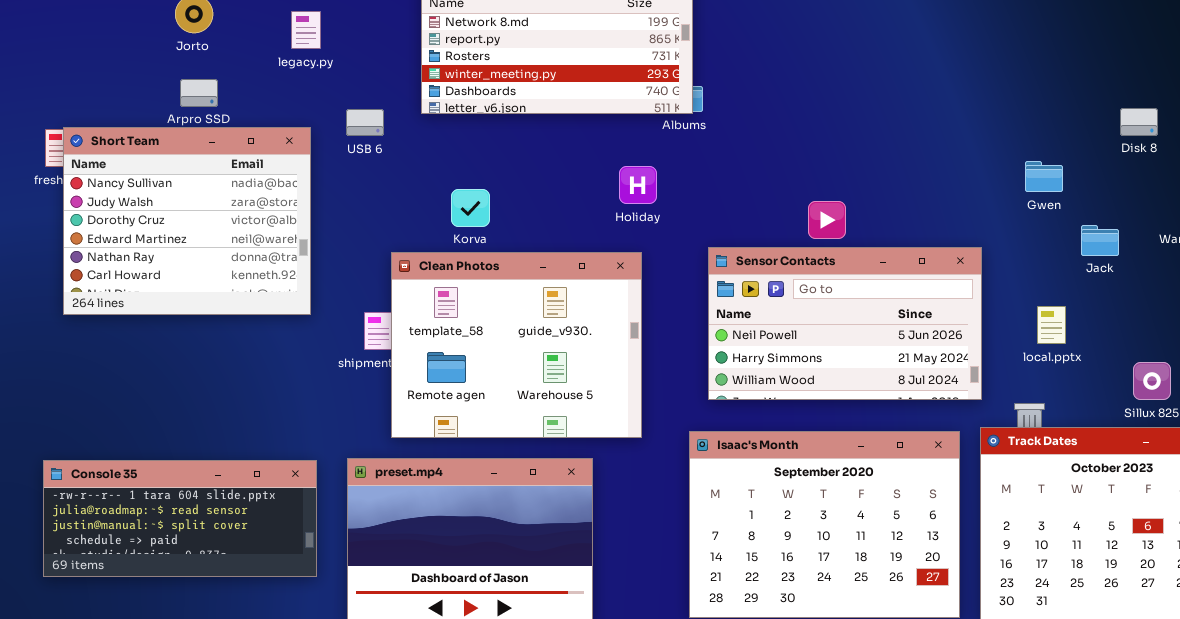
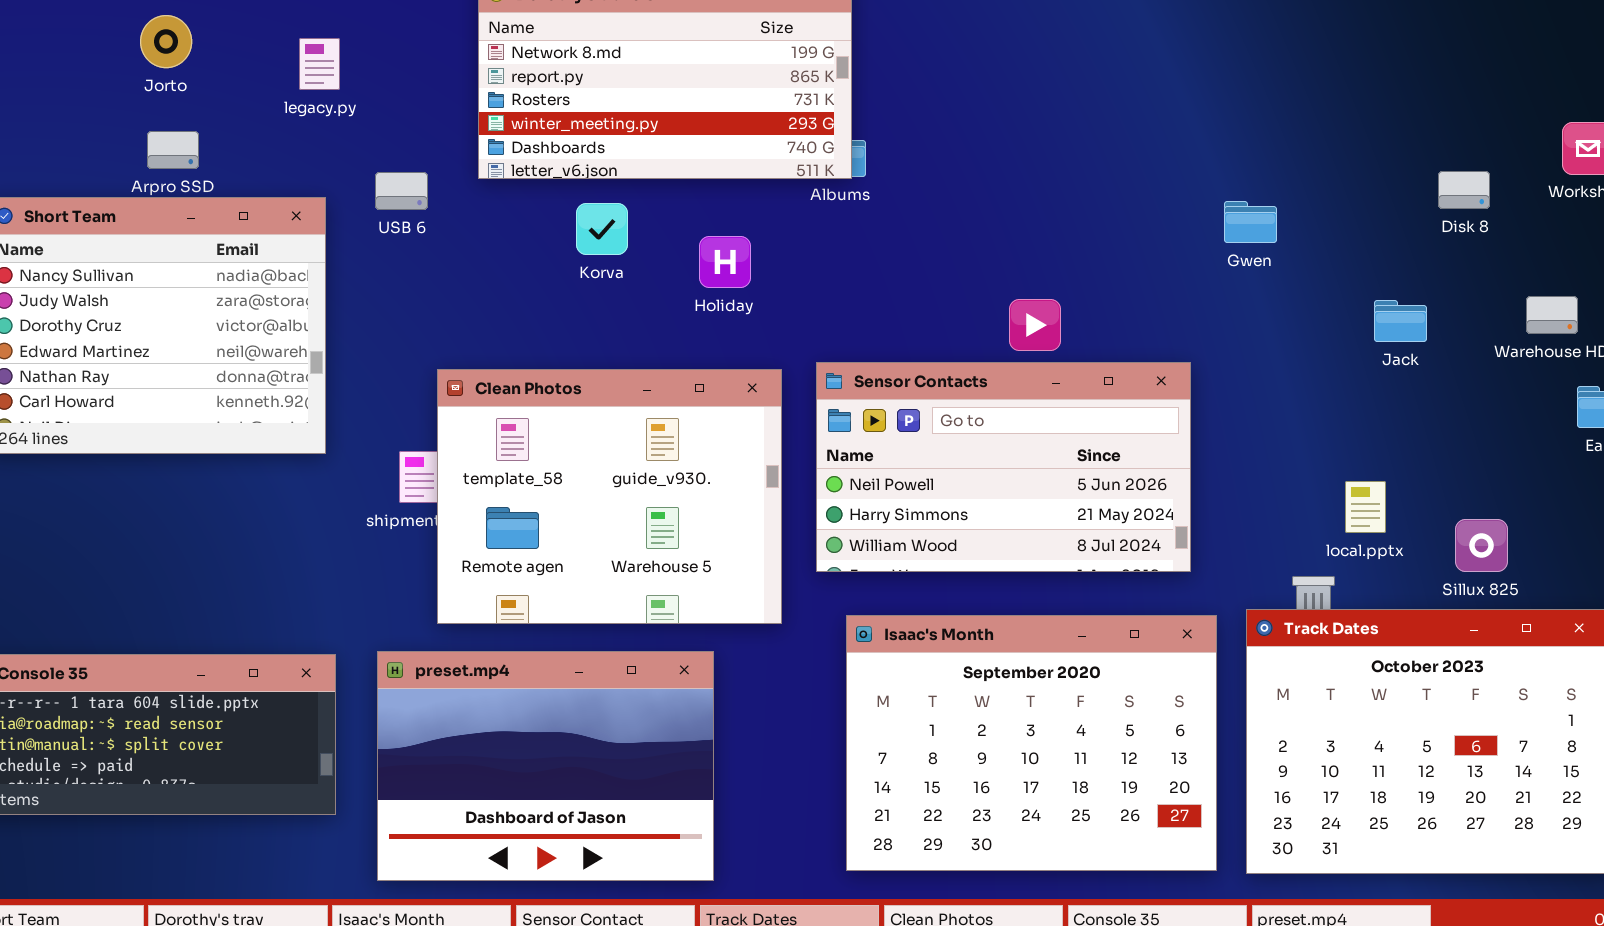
Gwen: [1025,161,1063,192] -> [1224,201,1277,243], moved
Holiday: [619,166,657,204] -> [699,236,751,288], moved
Korva: [451,189,490,227] -> [576,203,628,255], moved
Jack: [1081,225,1119,256] -> [1374,300,1427,342], moved
Sensor Contacts: [708,247,982,400] -> [816,362,1191,572], moved
local.pptx: [1037,306,1066,344] -> [1345,481,1386,533], moved

